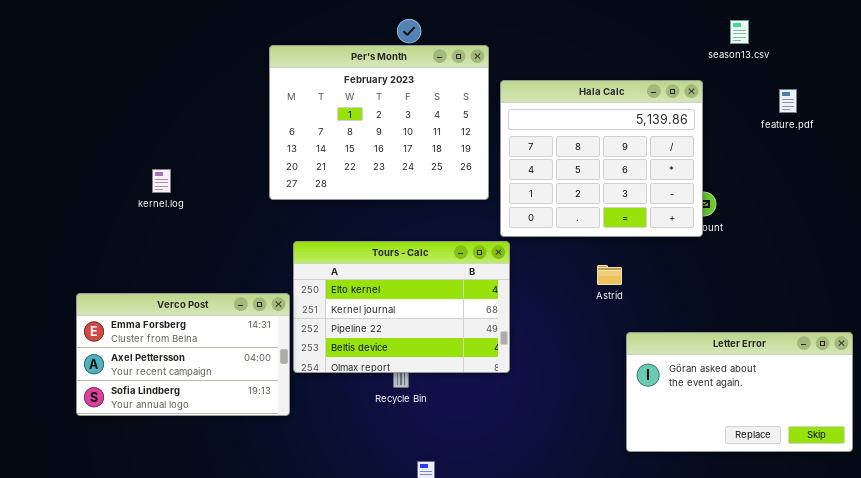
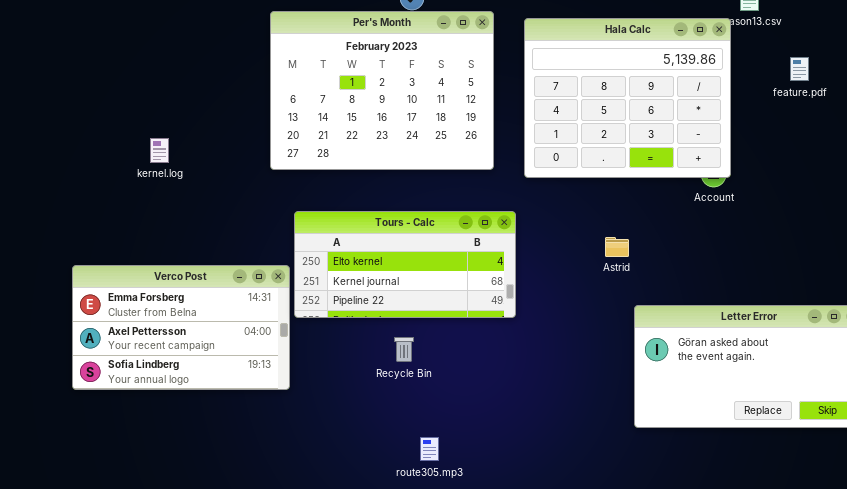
Hala Calc: [500,80,703,237] -> [524,18,731,178], moved
Tours - Calc: [293,241,510,373] -> [294,211,516,318], resized

